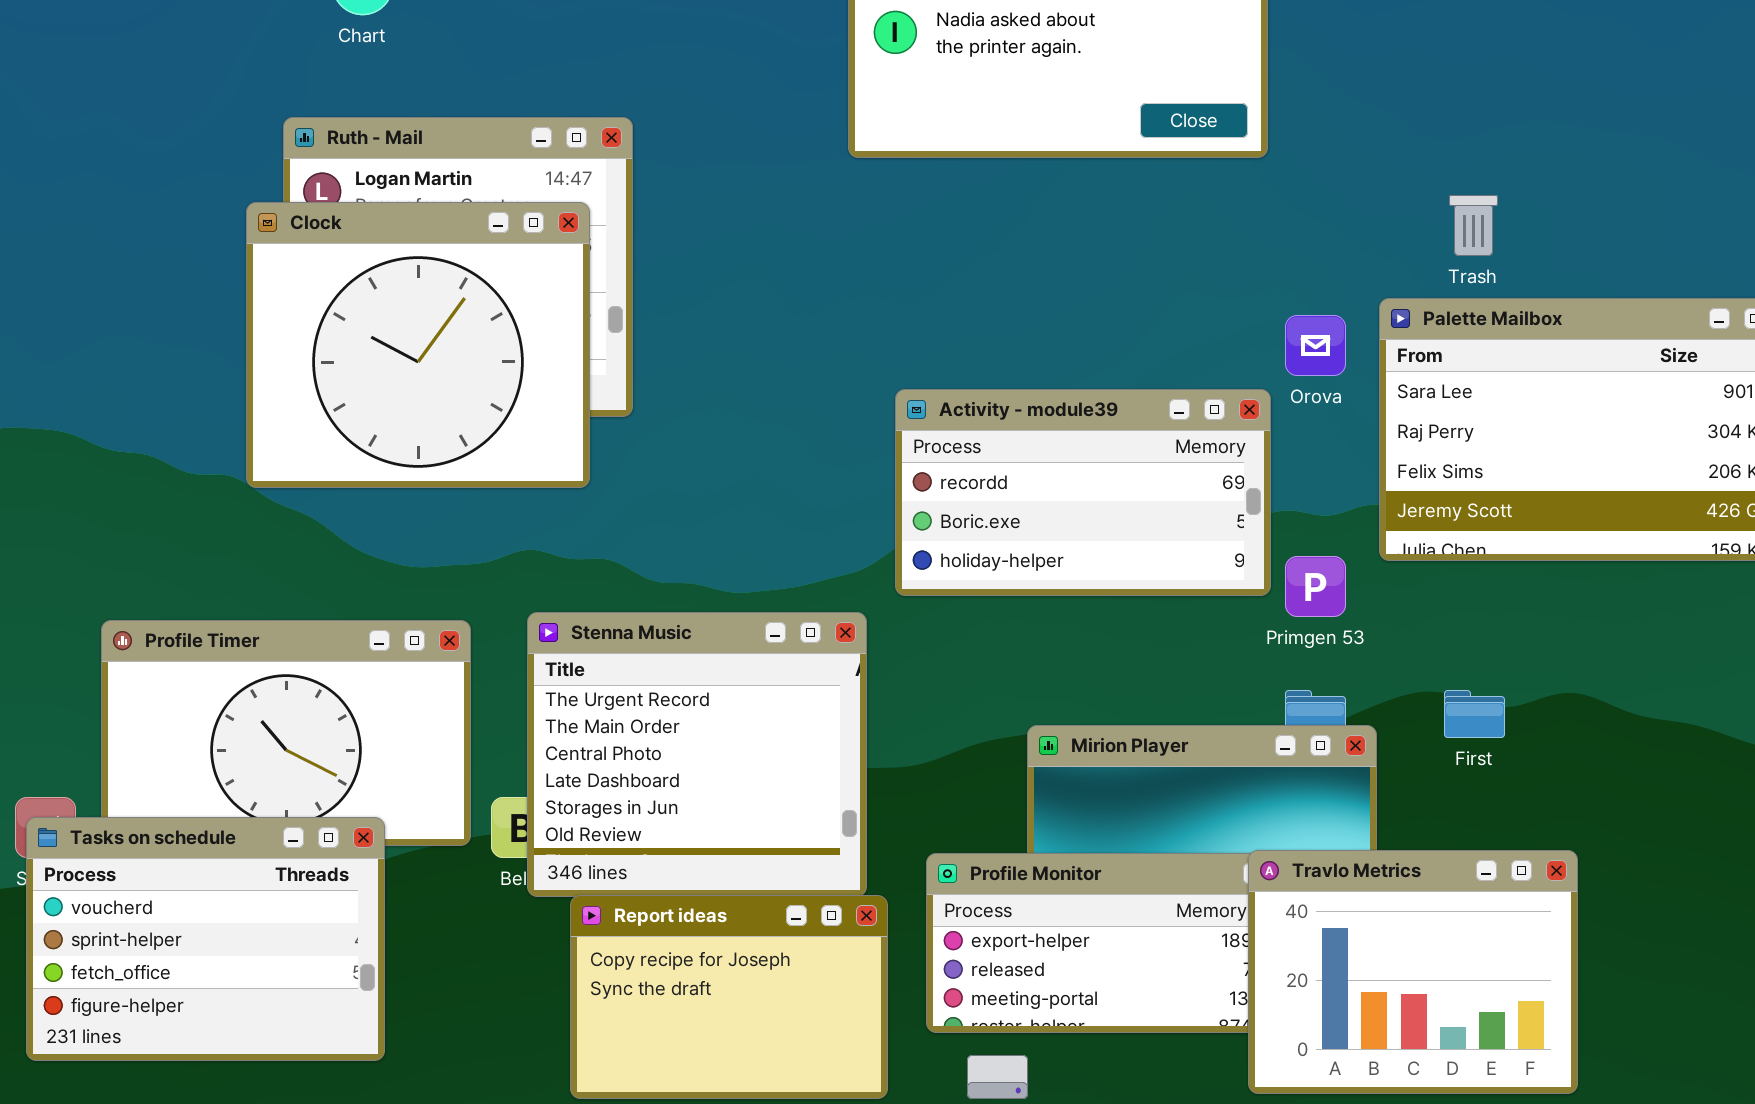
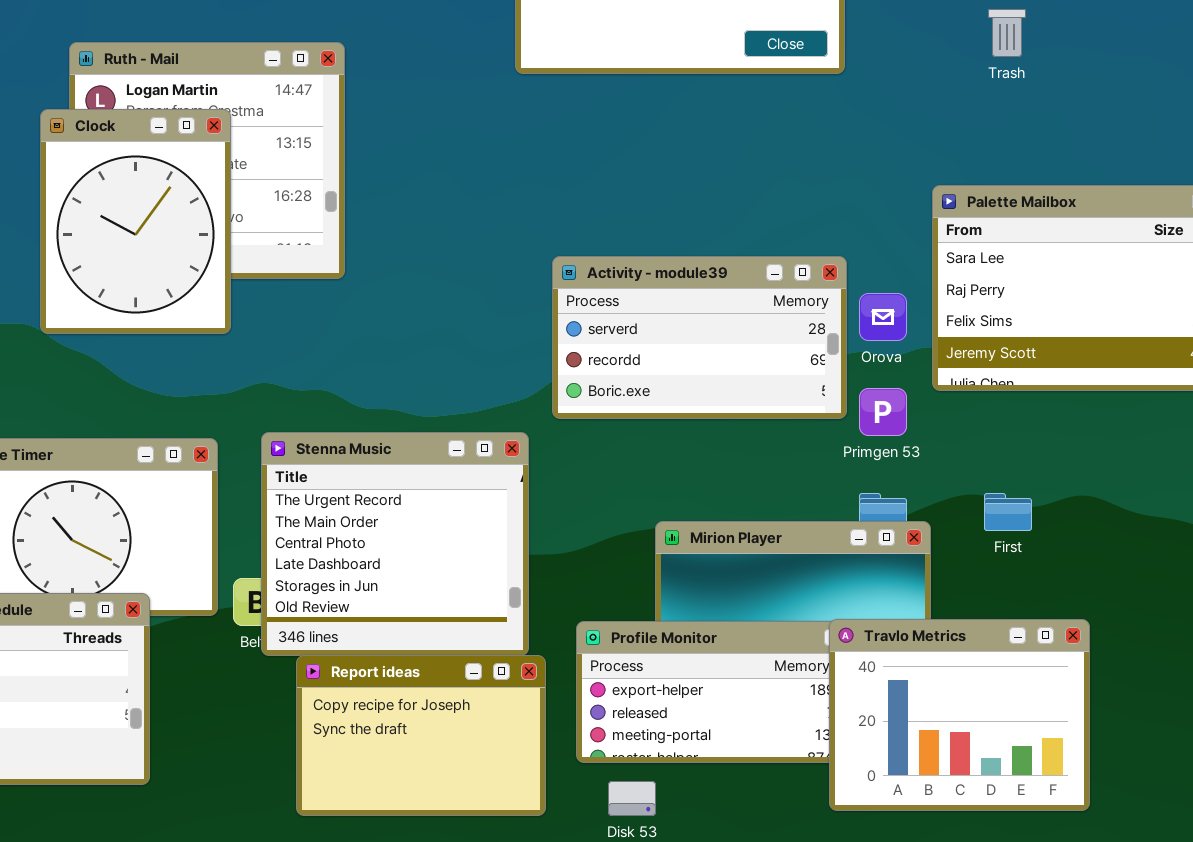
Trash: [1449,195,1498,256] -> [988,9,1026,57], moved
Clock: [246,202,590,488] -> [40,109,231,334], resized
Orova: [1285,315,1346,376] -> [859,293,907,341], moved
Activity - module39: [895,389,1271,596] -> [552,256,847,419], scrolled up 1 row

